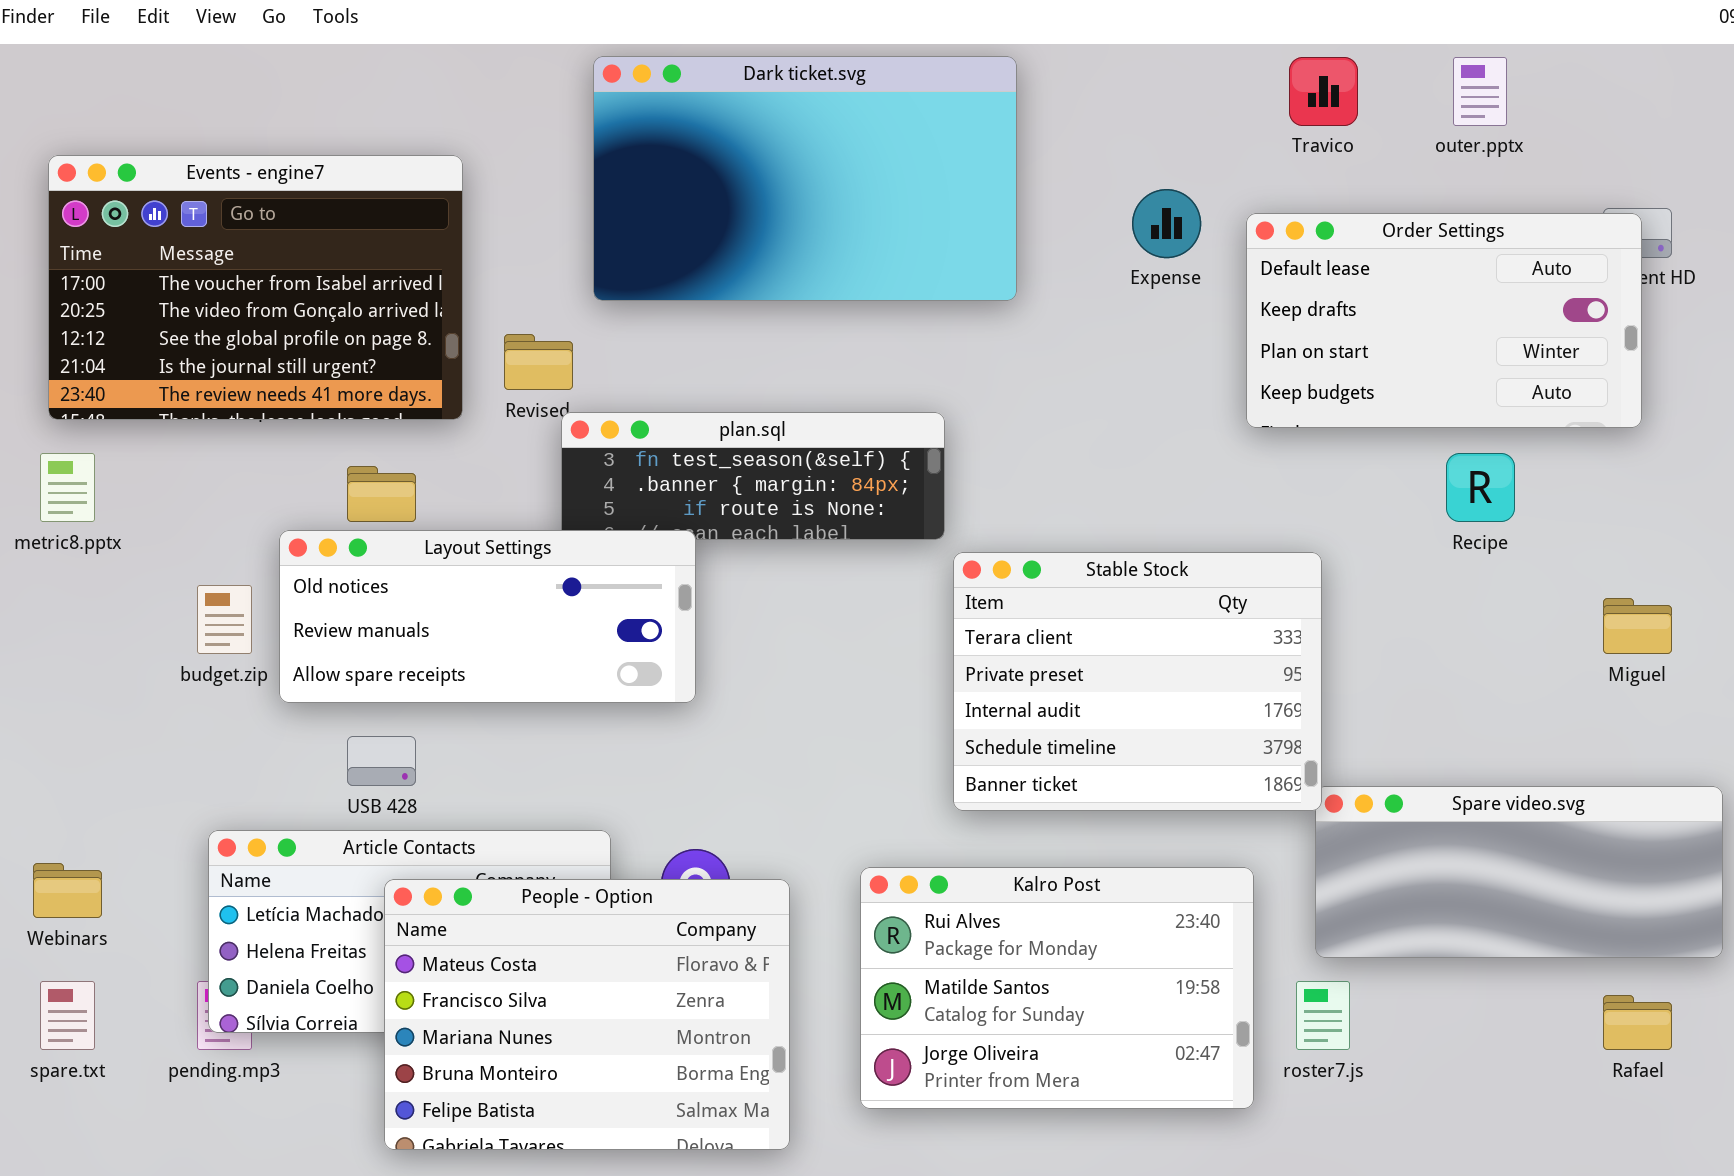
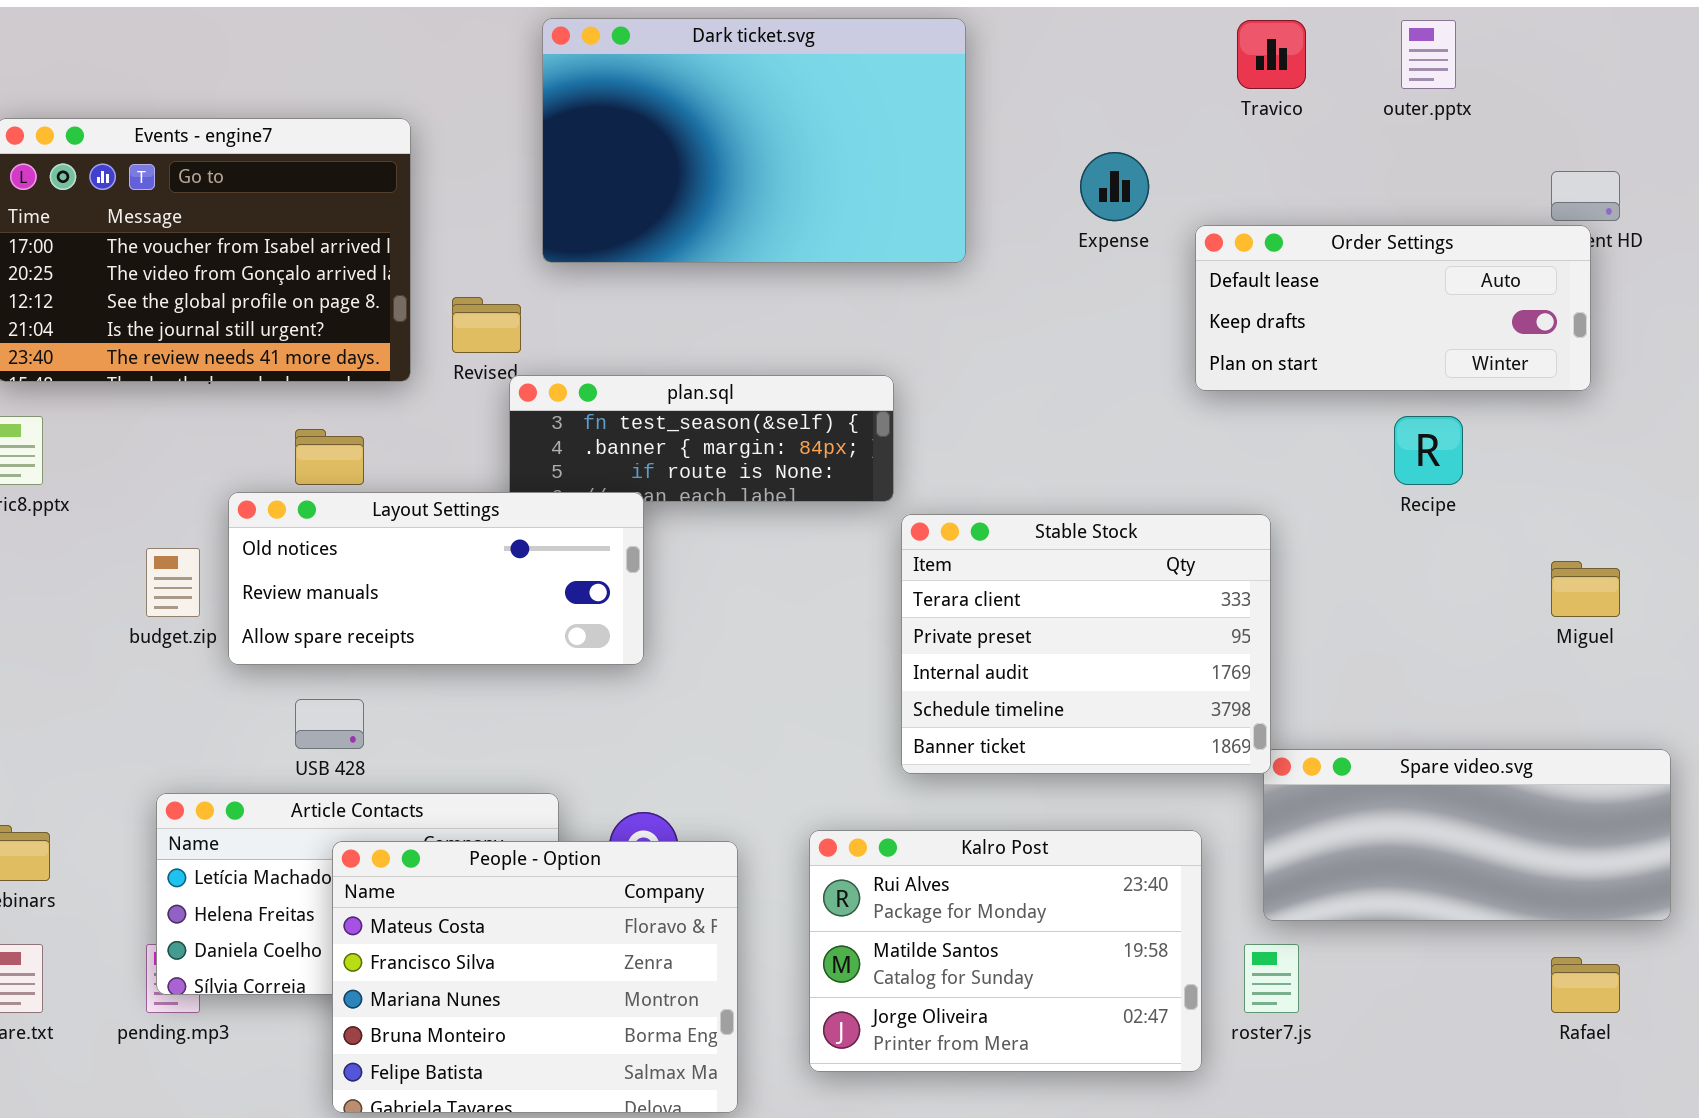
Order Settings: [1246,213,1642,428] -> [1195,225,1591,391], resized

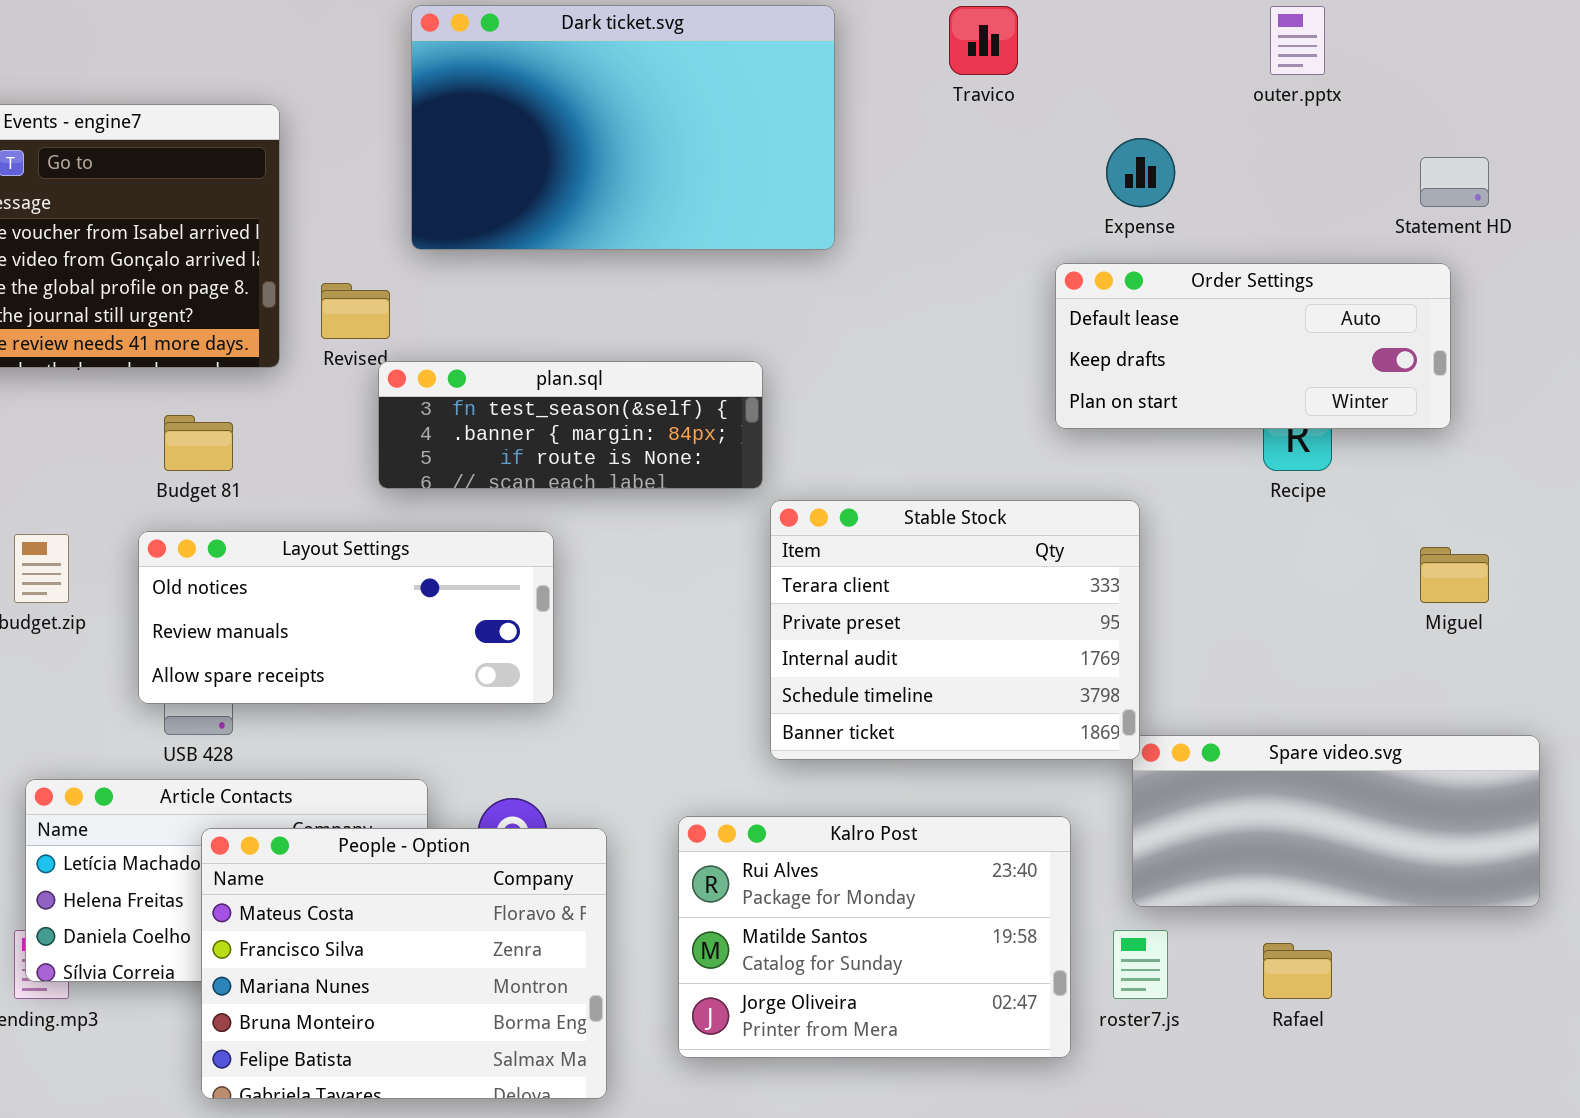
Travico: [1237,20,1306,89] -> [949,6,1018,75], moved
Expense: [1080,152,1149,221] -> [1106,138,1175,207], moved
Order Settings: [1195,225,1591,391] -> [1055,263,1451,429], moved
Layout Settings: [228,492,644,665] -> [138,531,554,704], moved
Rafael: [1551,957,1620,1013] -> [1263,943,1332,999], moved

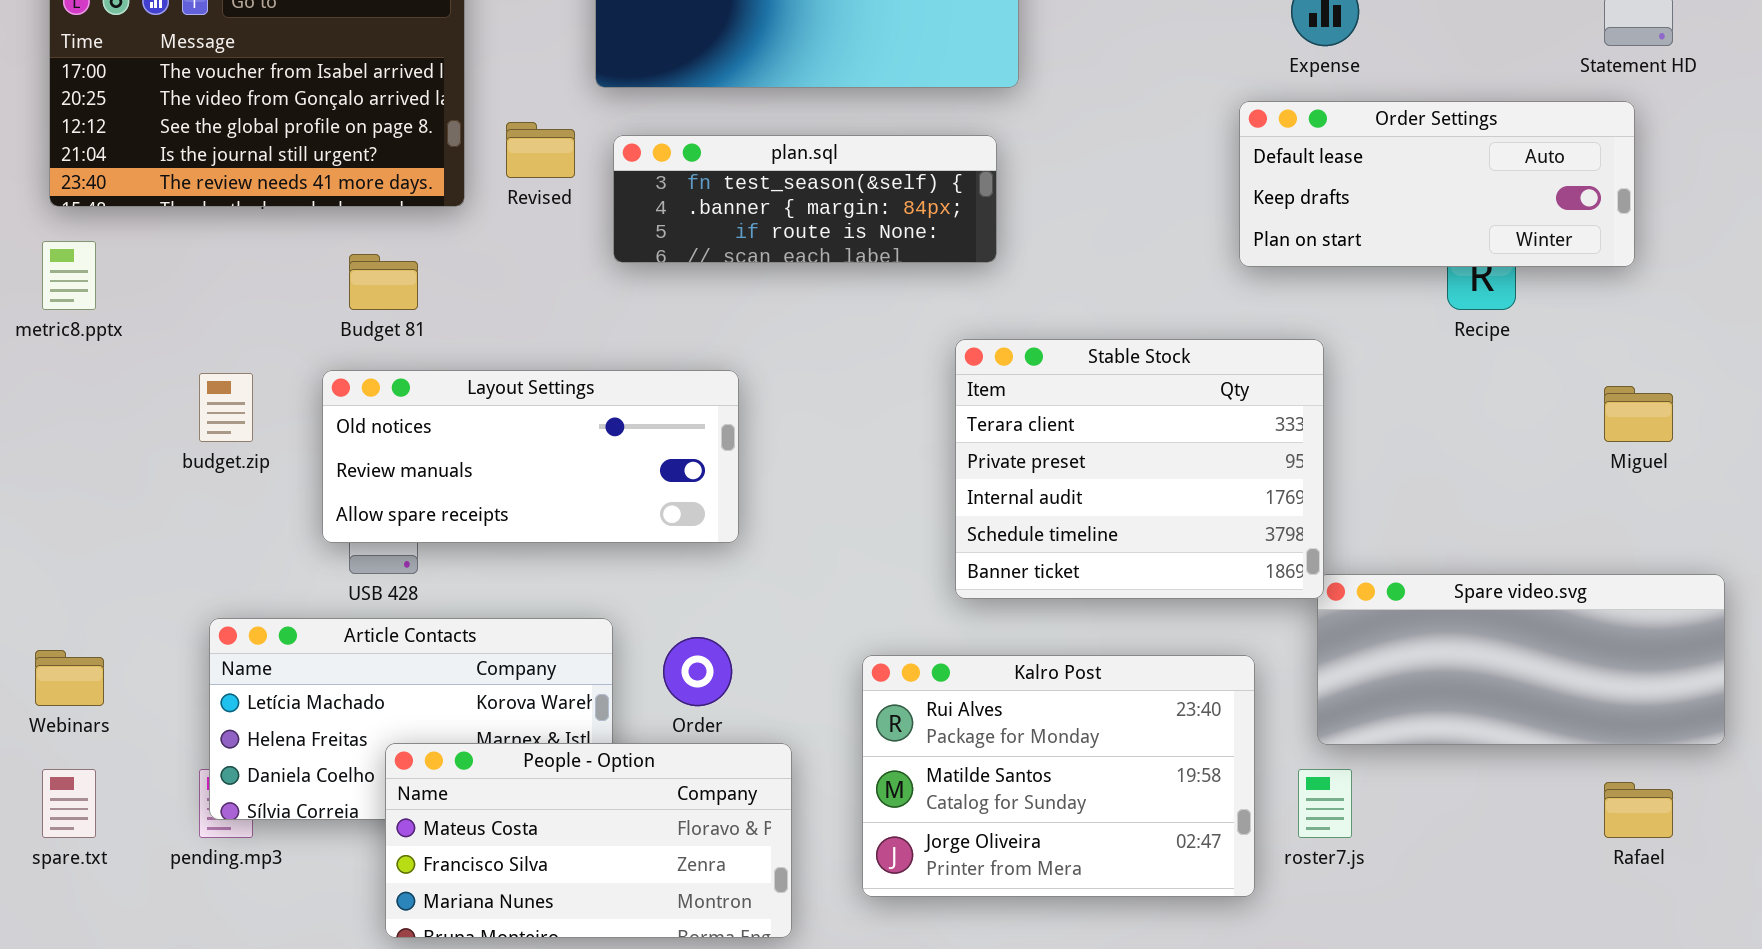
plan.sql: [378,361,763,489] -> [613,135,997,263], moved
People - Option: [201,828,607,1099] -> [385,743,792,938], resized
Rafael: [1263,943,1332,999] -> [1604,782,1673,838], moved

